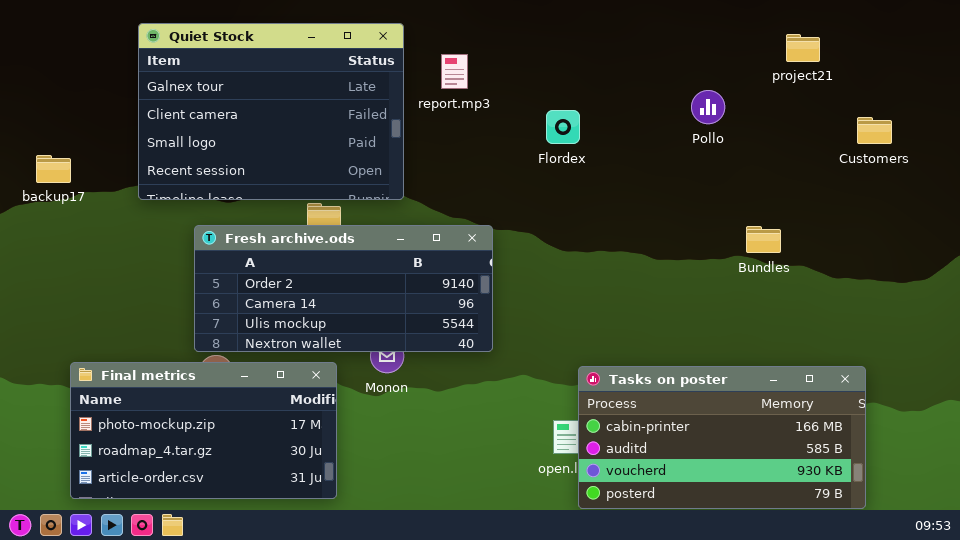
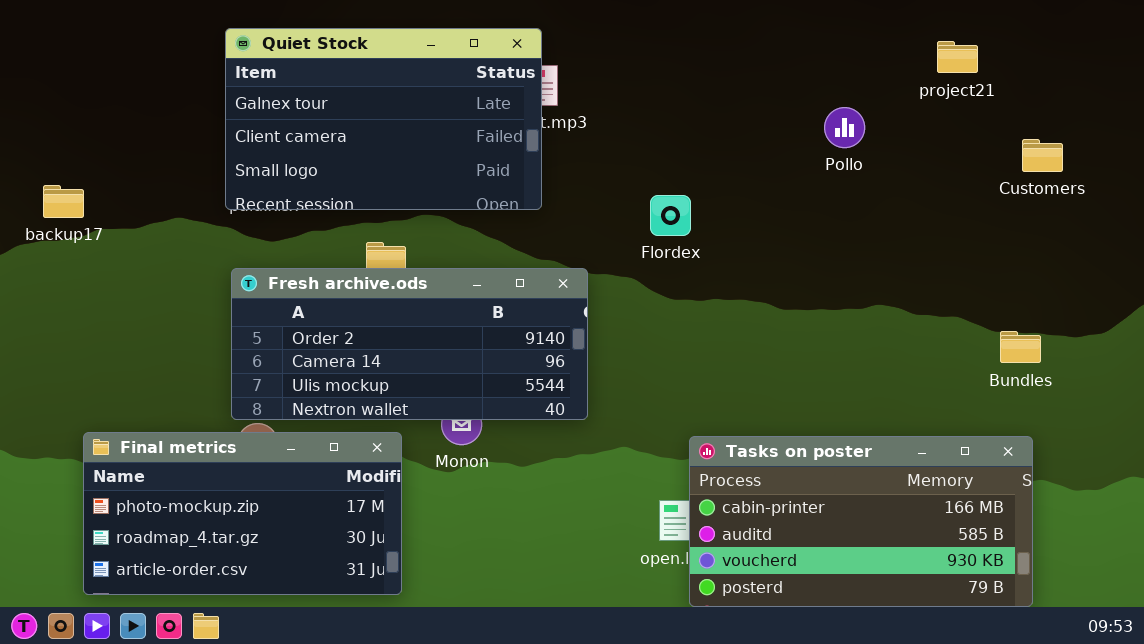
Quiet Stock: [138,23,404,200] -> [225,28,542,210], moved, resized
Flordex: [546,110,580,144] -> [650,195,691,236], moved
Bundles: [746,226,781,253] -> [1000,331,1041,363], moved

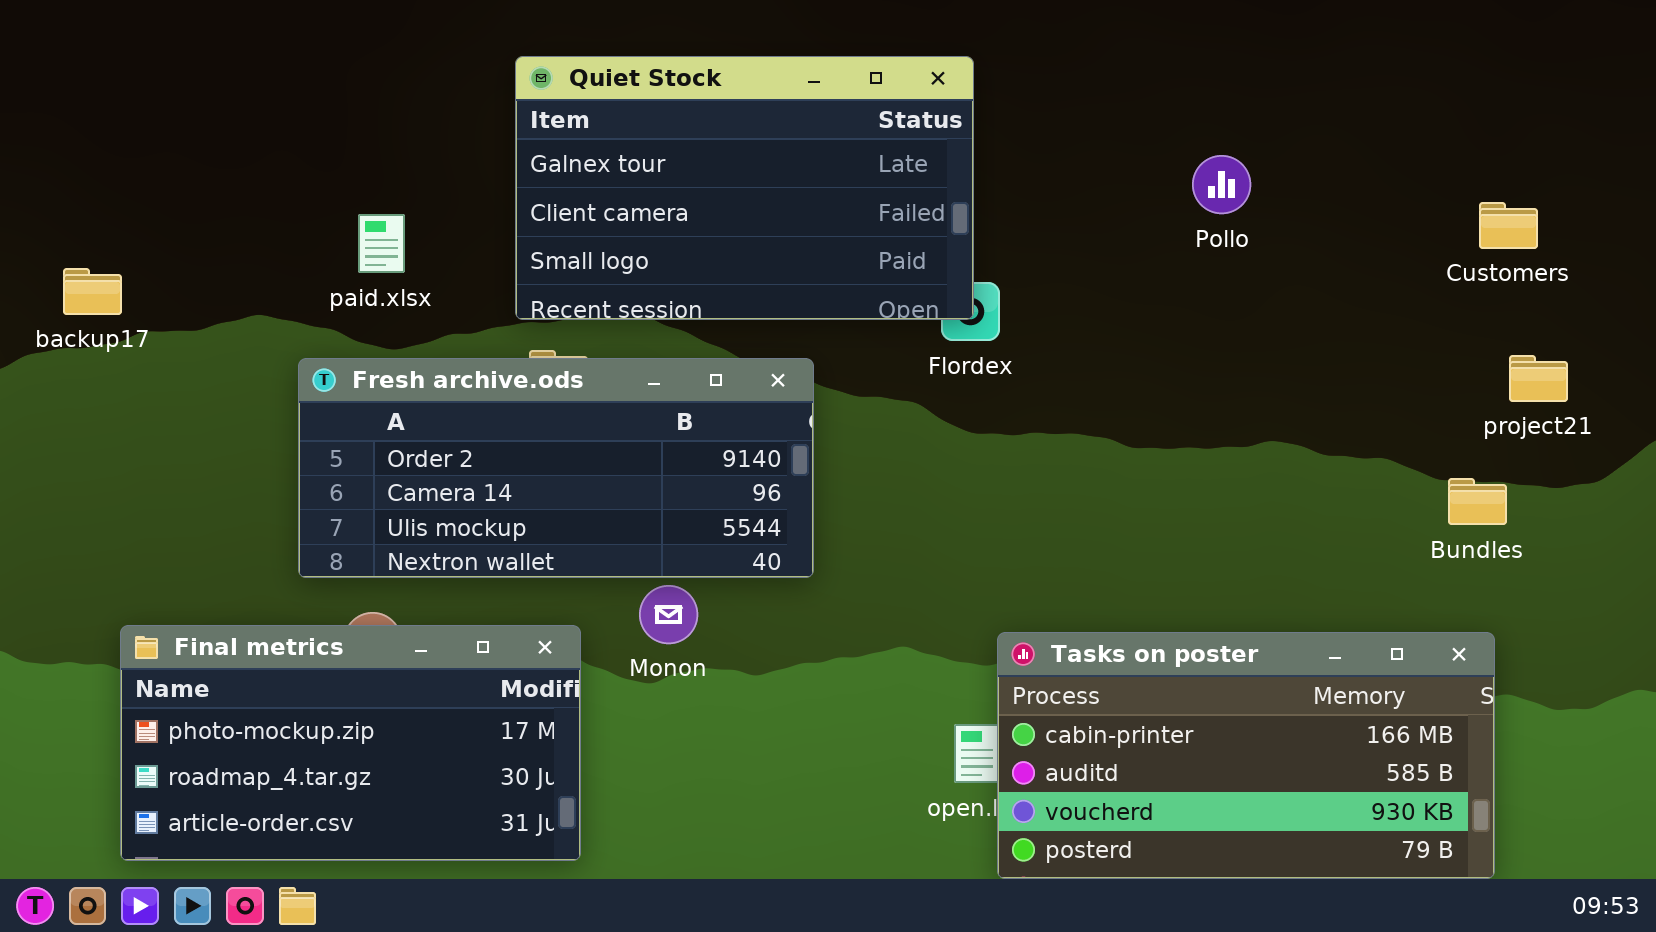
Quiet Stock: [225,28,542,210] -> [515,56,974,320], moved
project21: [937,41,978,73] -> [1509,355,1568,402], moved
Fresh archive.ods: [231,268,588,420] -> [298,358,814,578], moved

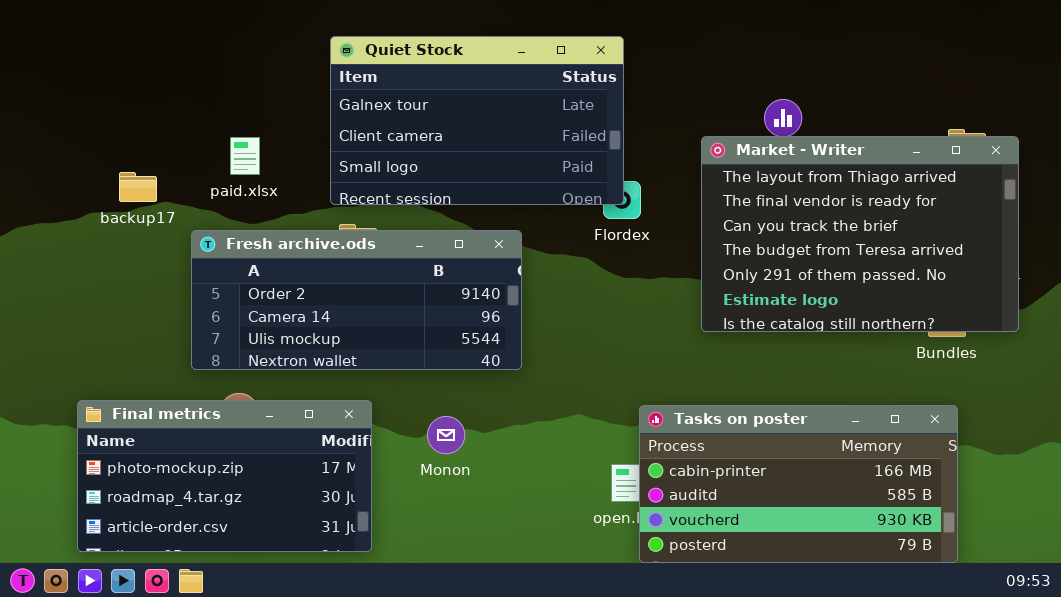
Market - Writer: none -> [701,136,1019,332], opened
backup17: [63,268,122,315] -> [119,172,157,202], moved
Monon: [639,585,698,644] -> [427,416,465,454], moved

